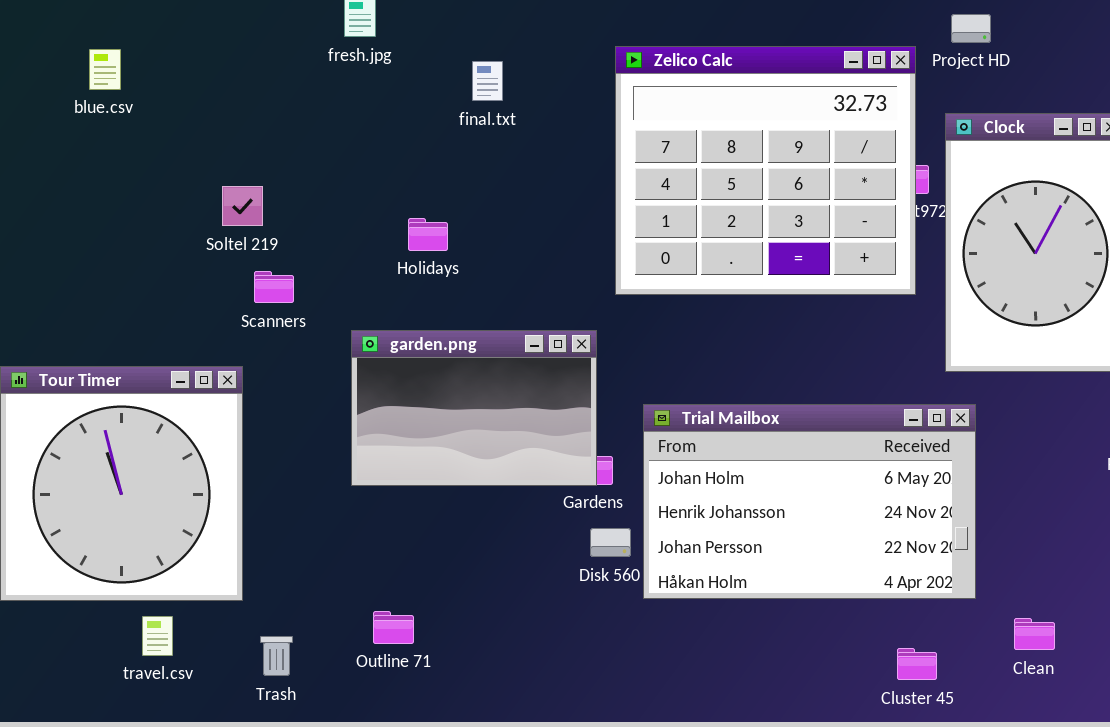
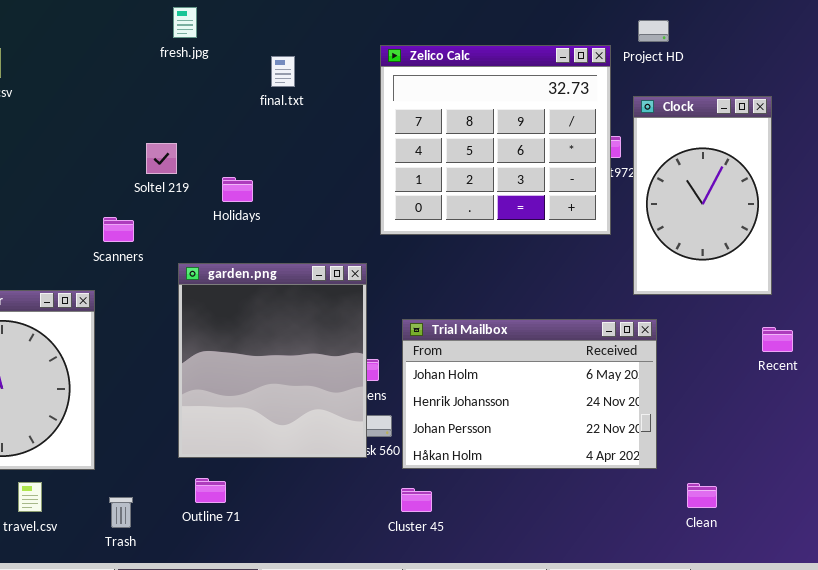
Soltel 219: [222,186,263,226] -> [146,143,177,174], moved
garden.png: [351,330,597,486] -> [178,263,367,458], resized
Cluster 45: [897,648,937,680] -> [401,488,432,512], moved

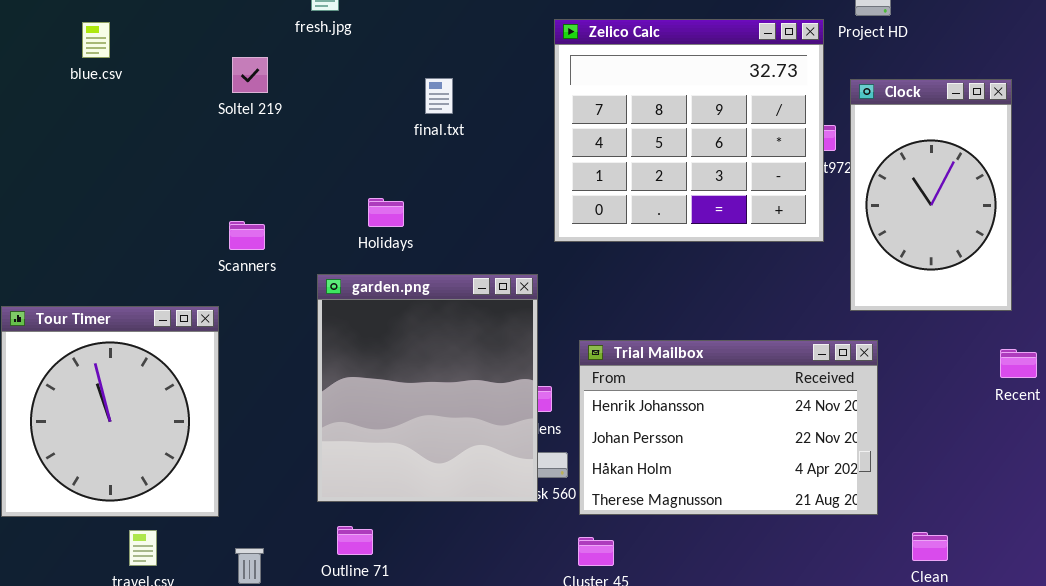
final.txt: [271,56,295,87] -> [425,78,453,114], moved
Soltel 219: [146,143,177,174] -> [232,57,268,93], moved
Holidays: [222,177,253,202] -> [368,198,404,227], moved
Trial Mailbox: [402,319,657,469] -> [579,340,878,515], scrolled down 1 row

